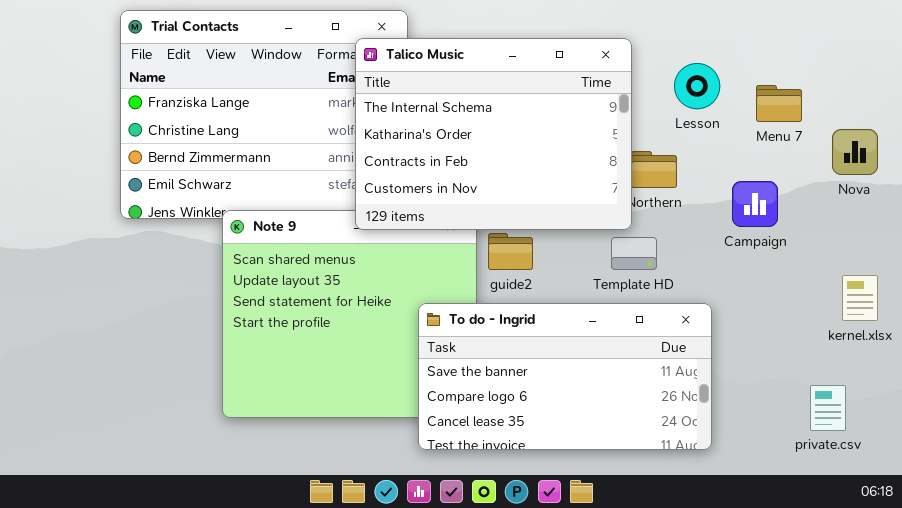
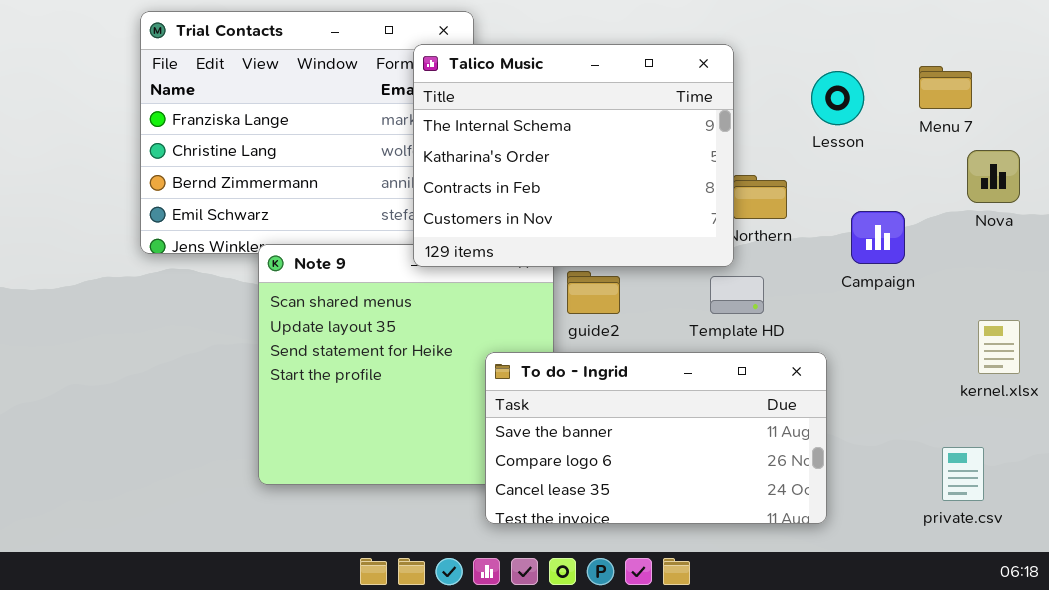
Lesson: [674,63,720,109] -> [811,71,864,125], moved
Menu 7: [756,85,802,122] -> [919,66,972,109], moved

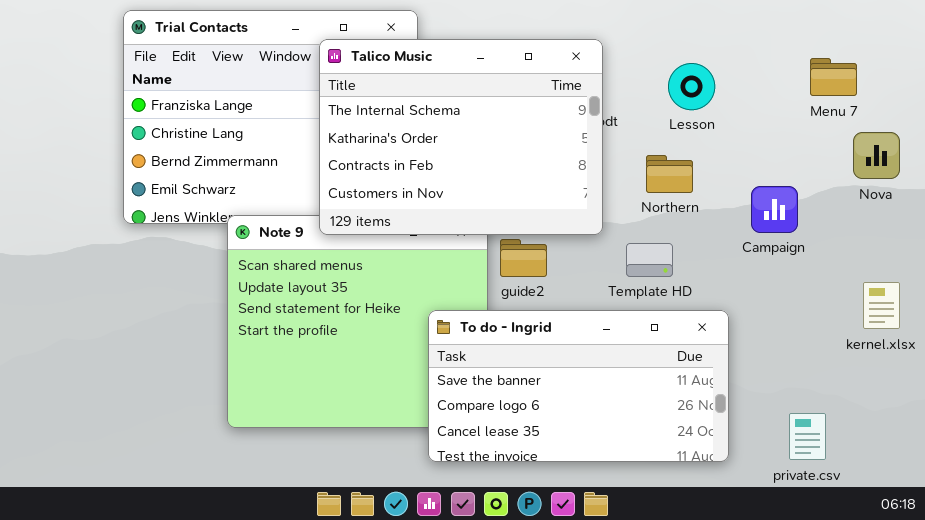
Talico Music: [413,44,734,267] -> [319,39,603,235], moved
Lesson: [811,71,864,125] -> [668,63,715,110], moved
private.csv: [942,447,984,501] -> [789,413,826,460], moved

